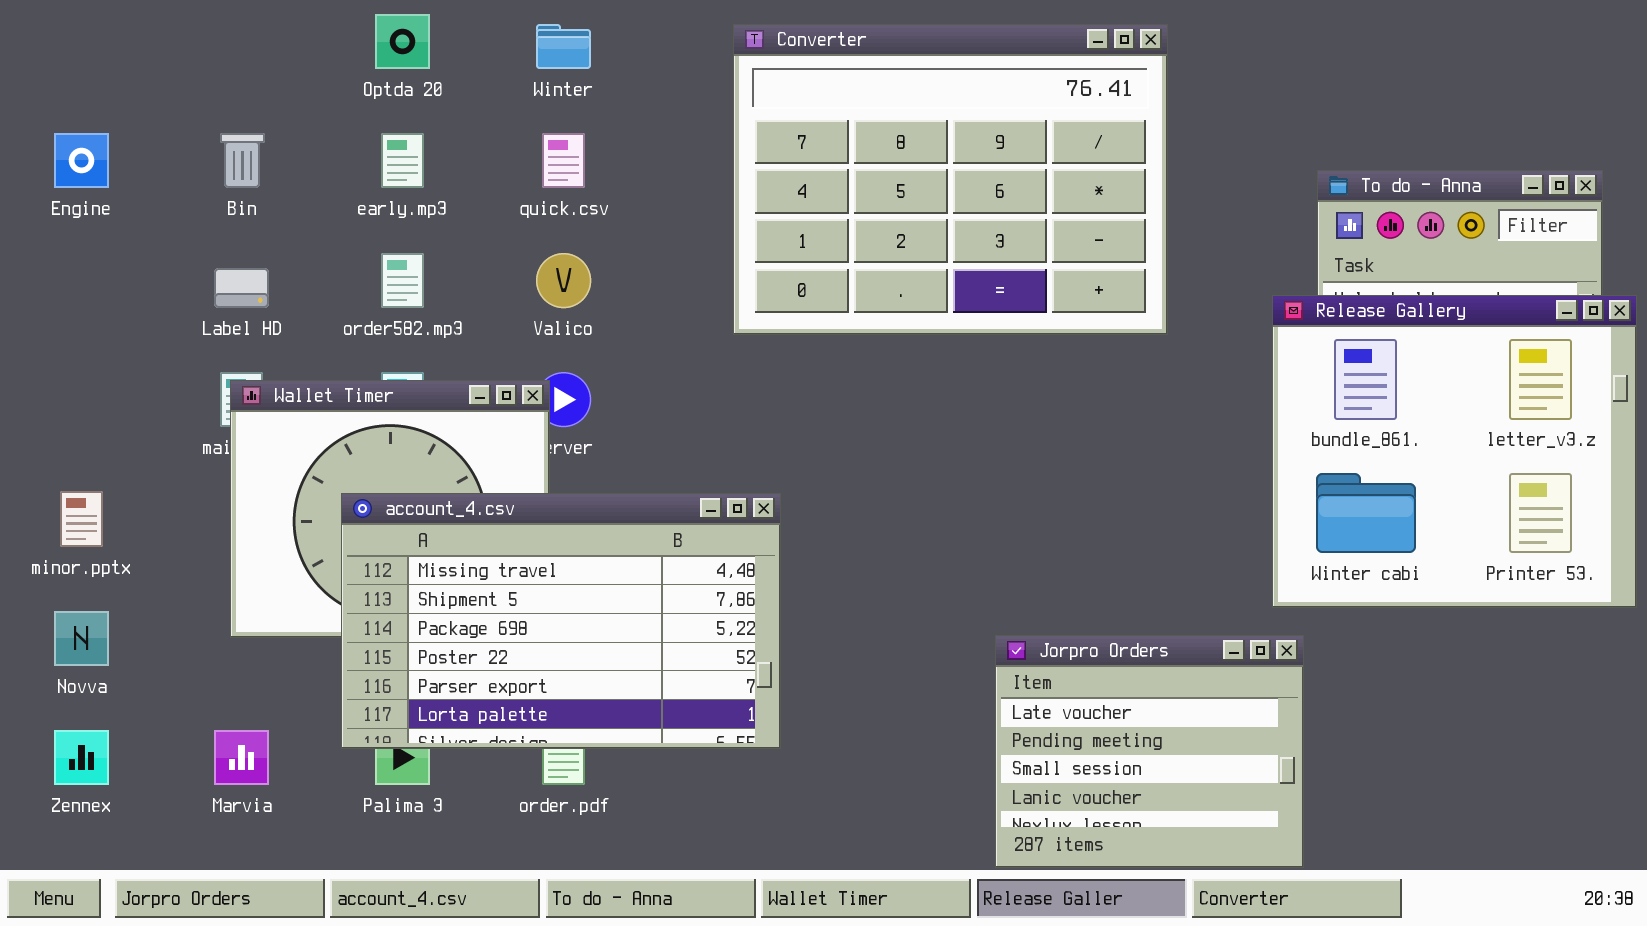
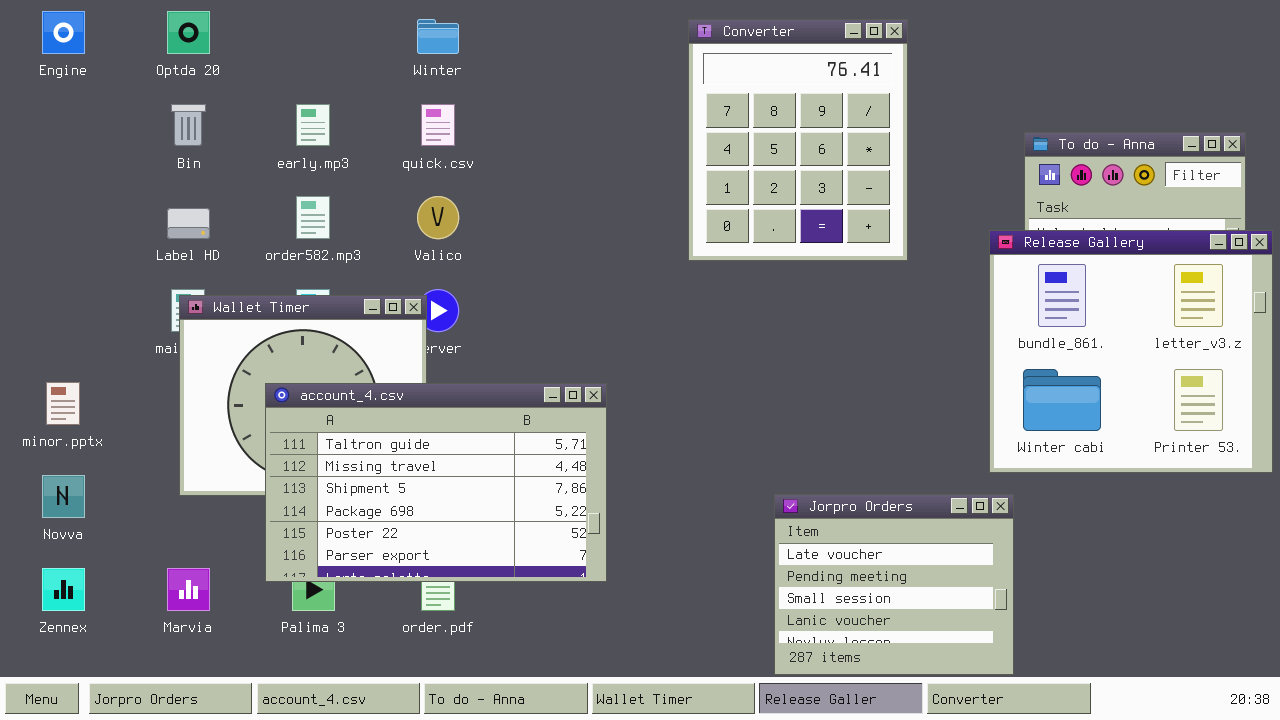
Optda 20: [375,14,430,69] -> [167,11,210,54], moved
Converter: [733,24,1168,335] -> [688,19,908,261], resized
Engine: [54,133,109,188] -> [42,11,85,54], moved
account_4.csv: [341,493,781,749] -> [265,383,607,582], scrolled up 1 row

